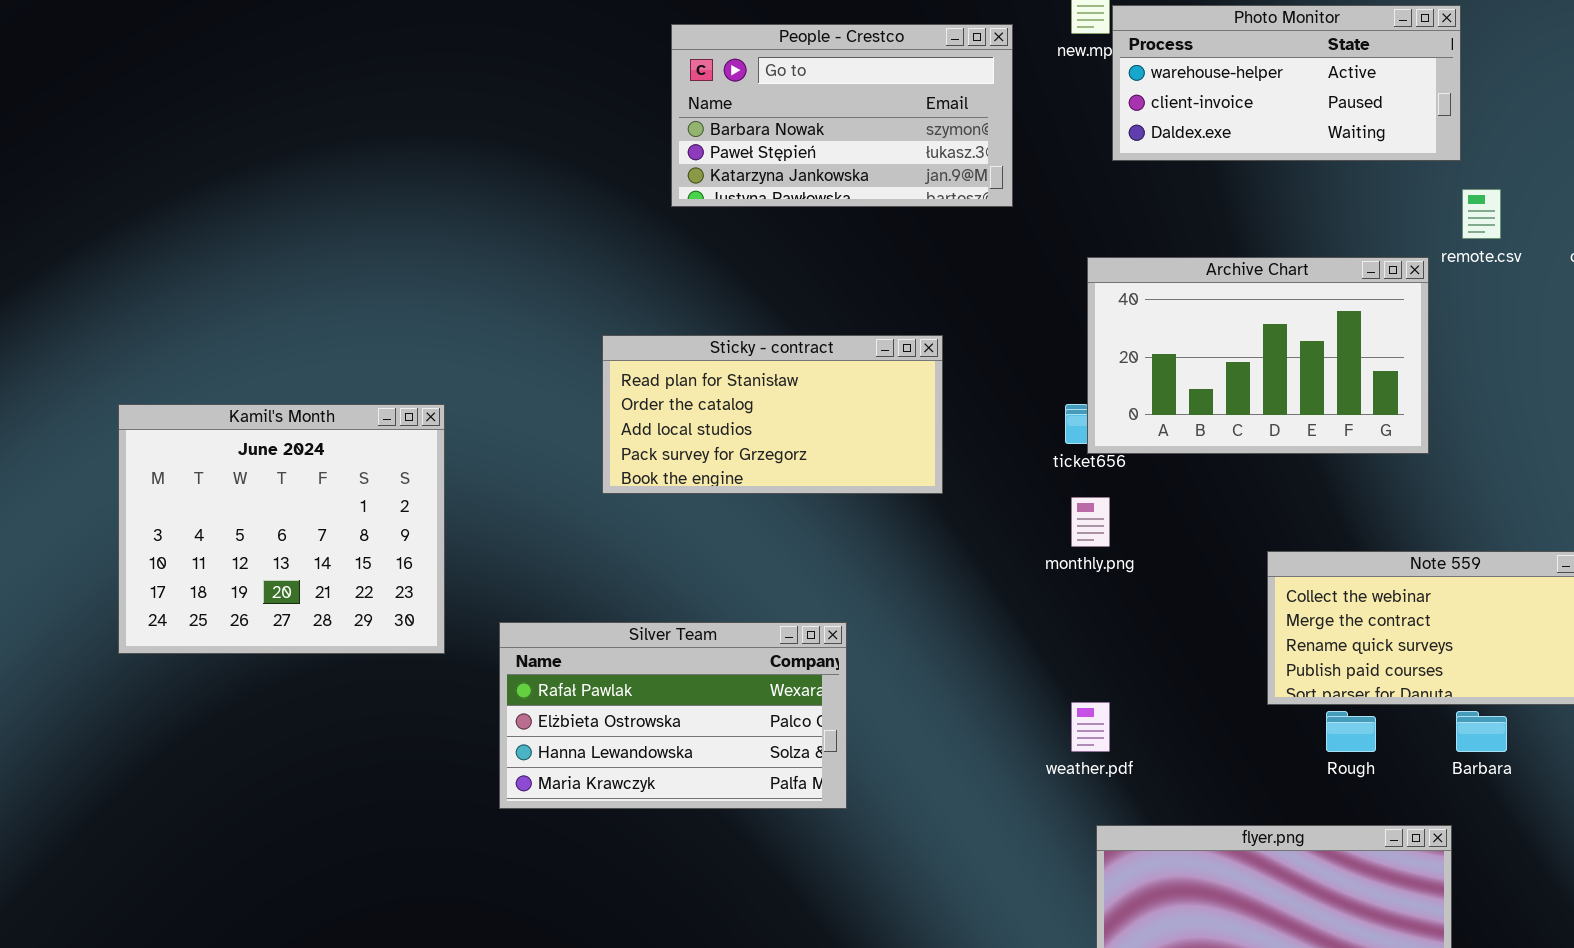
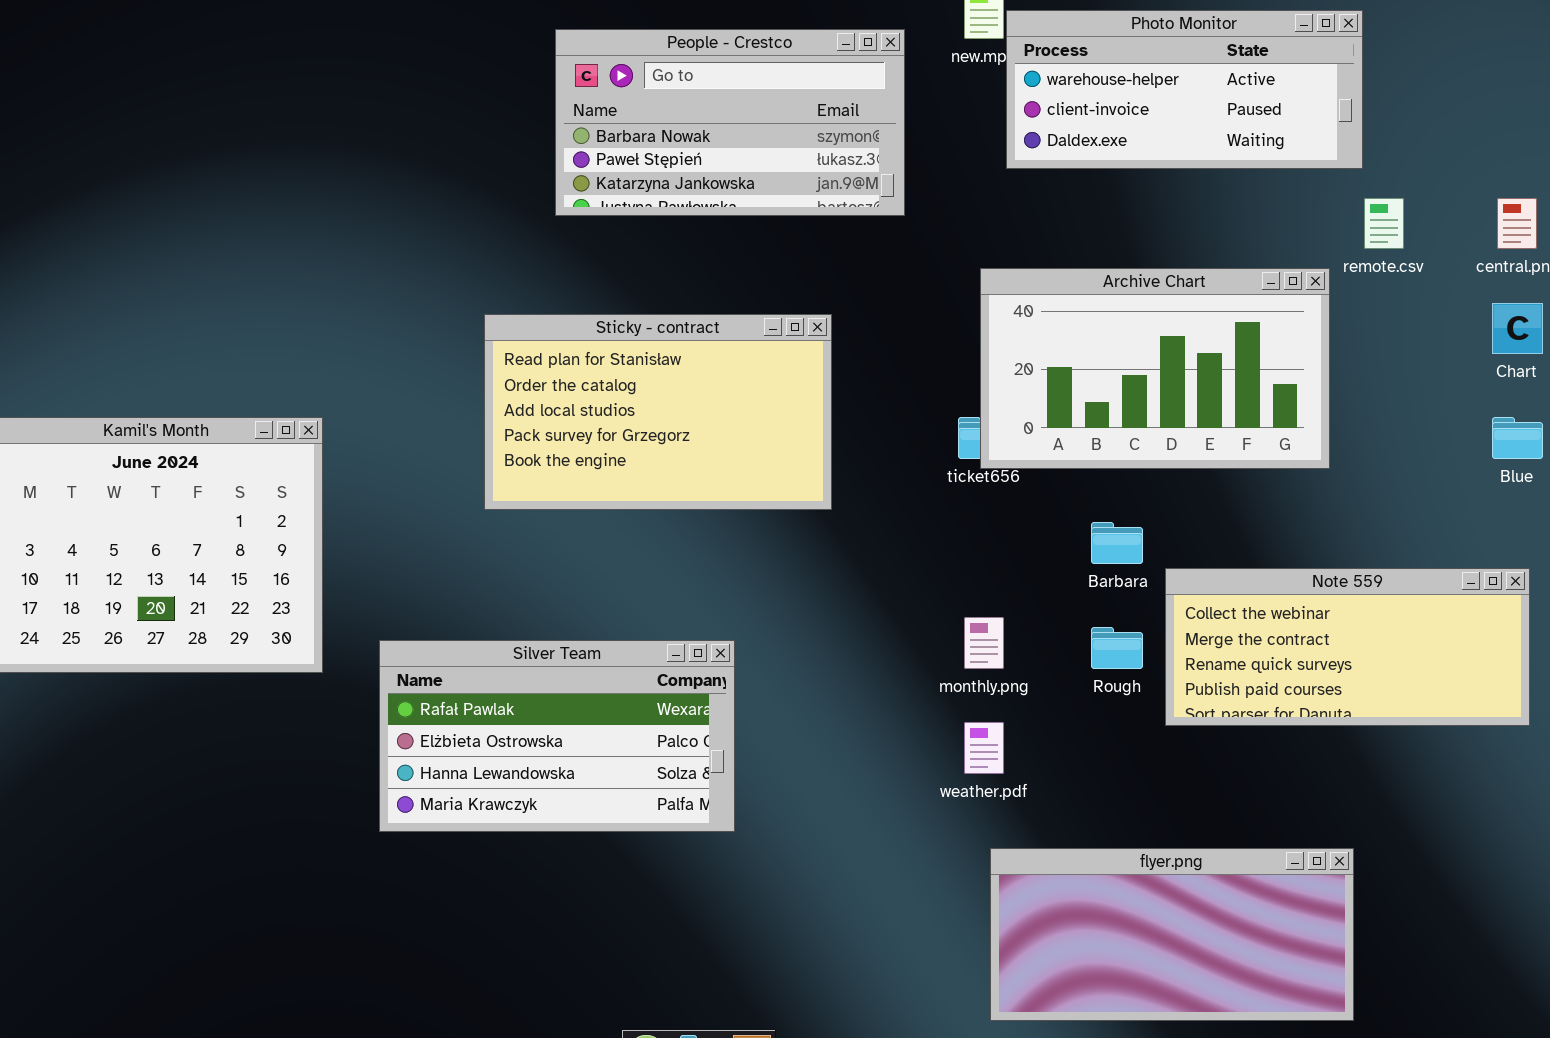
Sticky - contract: [602,335,943,494] -> [484,314,832,510], resized
monthly.png: [1071,497,1110,547] -> [964,617,1004,669], moved
Rough: [1326,711,1376,752] -> [1091,627,1143,669], moved
Barbara: [1456,711,1507,752] -> [1091,522,1143,564], moved

